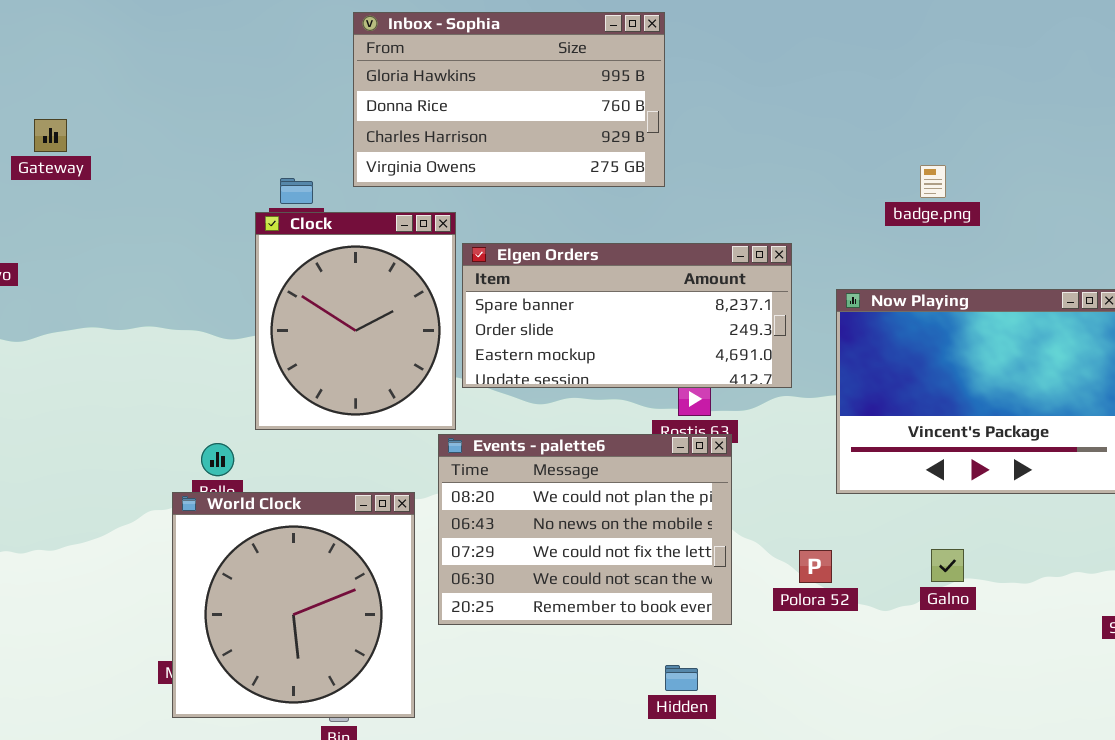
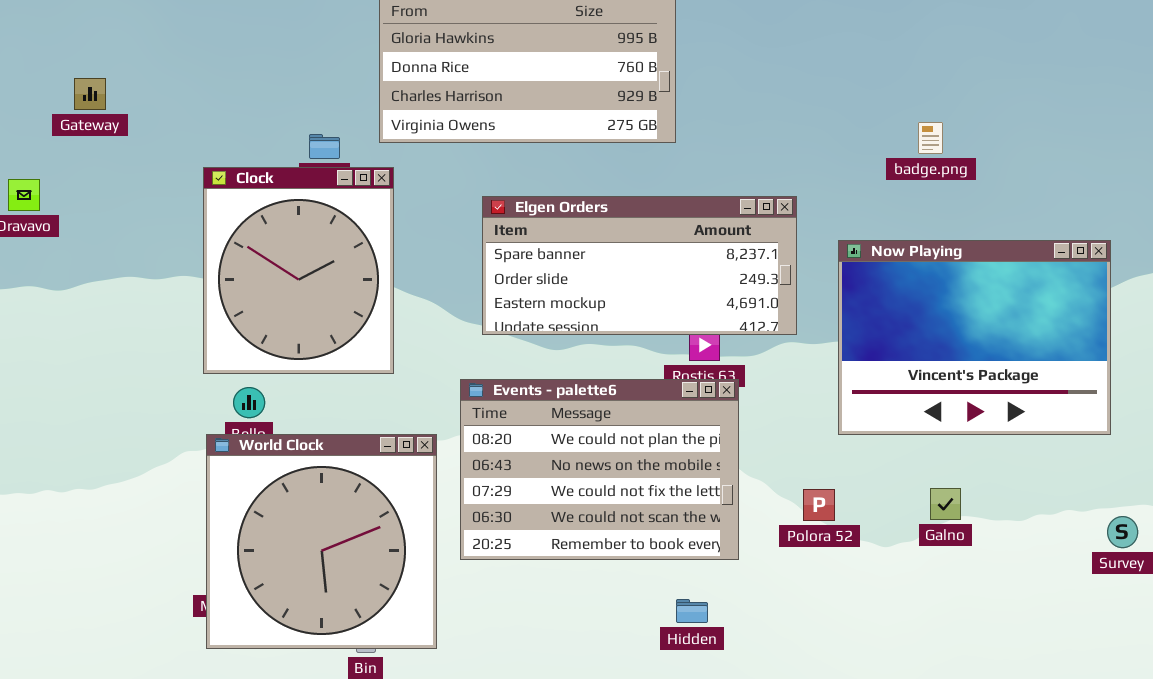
Clock: [255,212,456,430] -> [203,167,394,374], moved

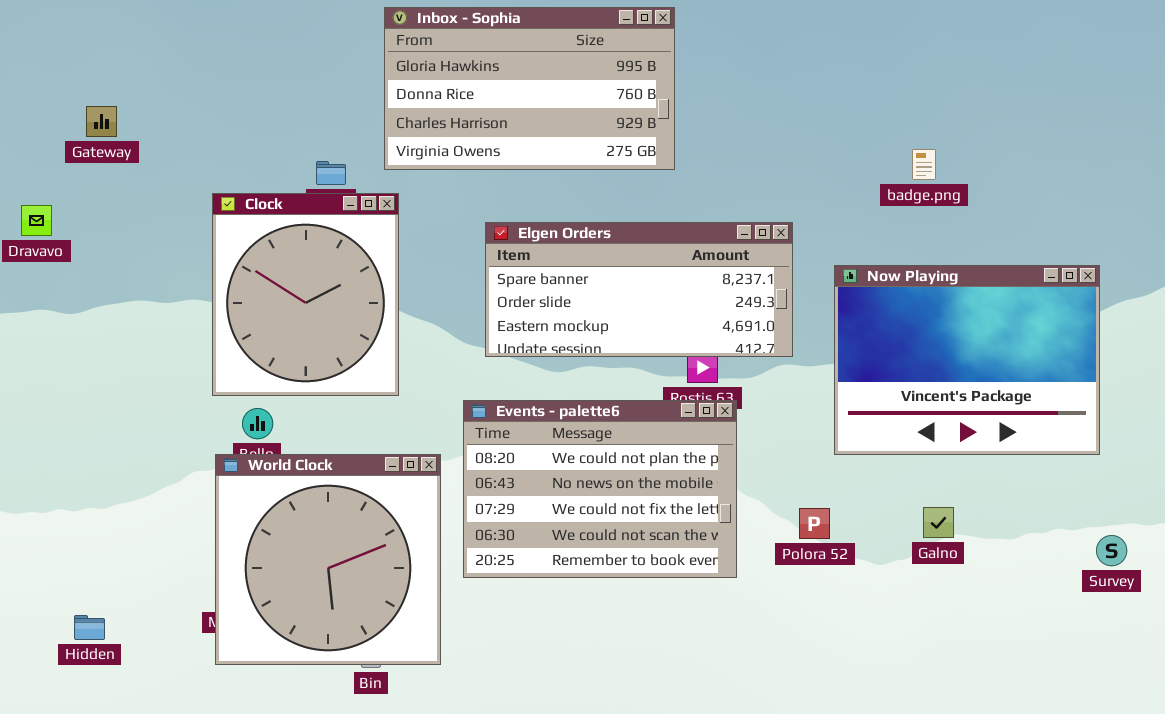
Hidden: [676,599,708,623] -> [74,615,105,640], moved

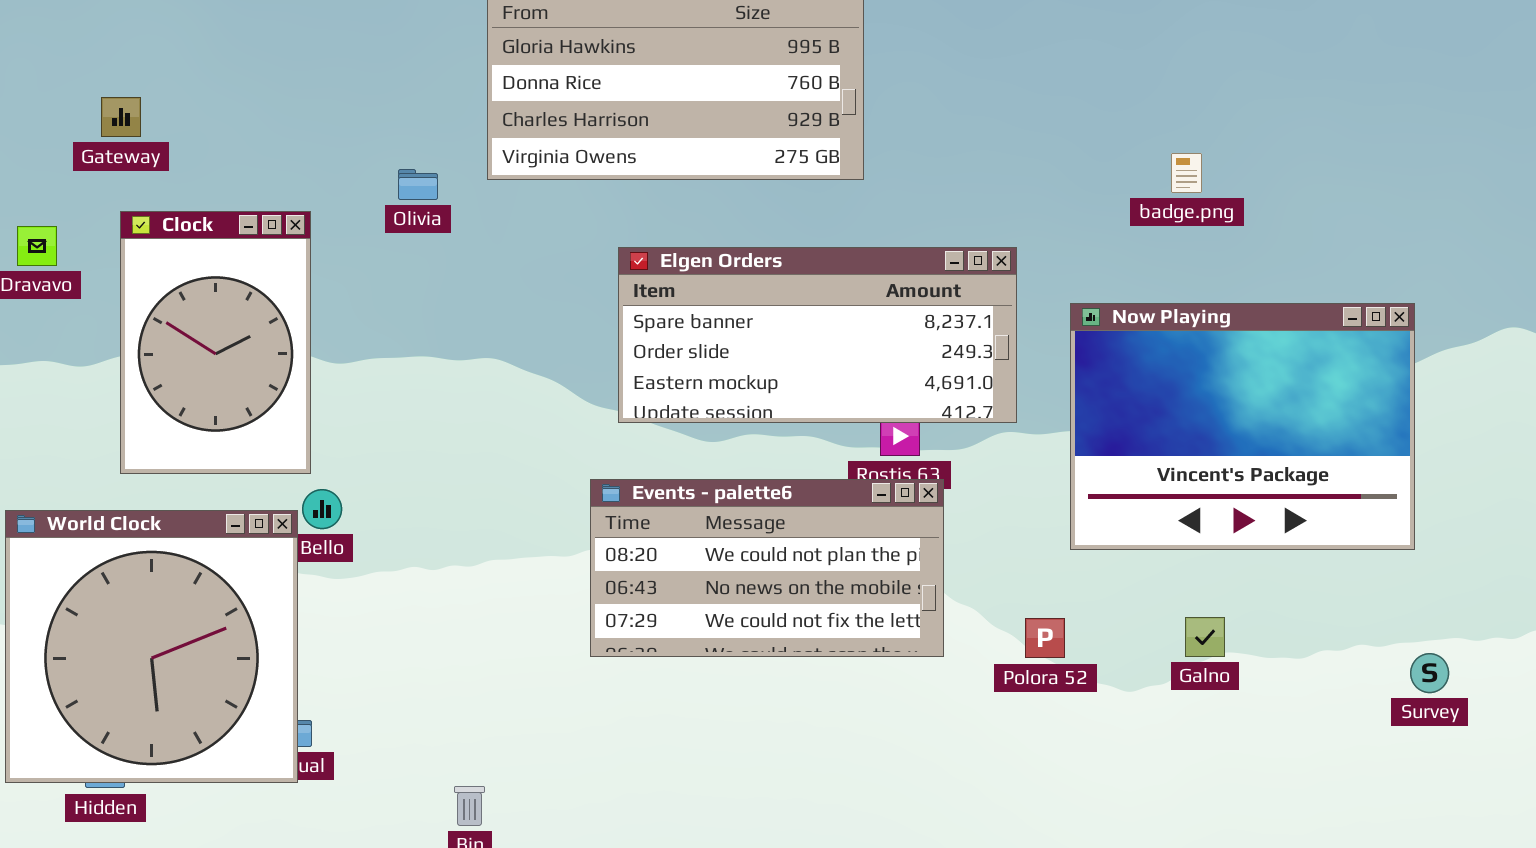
Clock: [212,193,399,396] -> [120,211,311,474], moved, resized
Events - palette6: [463,400,737,578] -> [590,479,944,657], resized
World Clock: [215,454,441,665] -> [5,510,298,783], moved

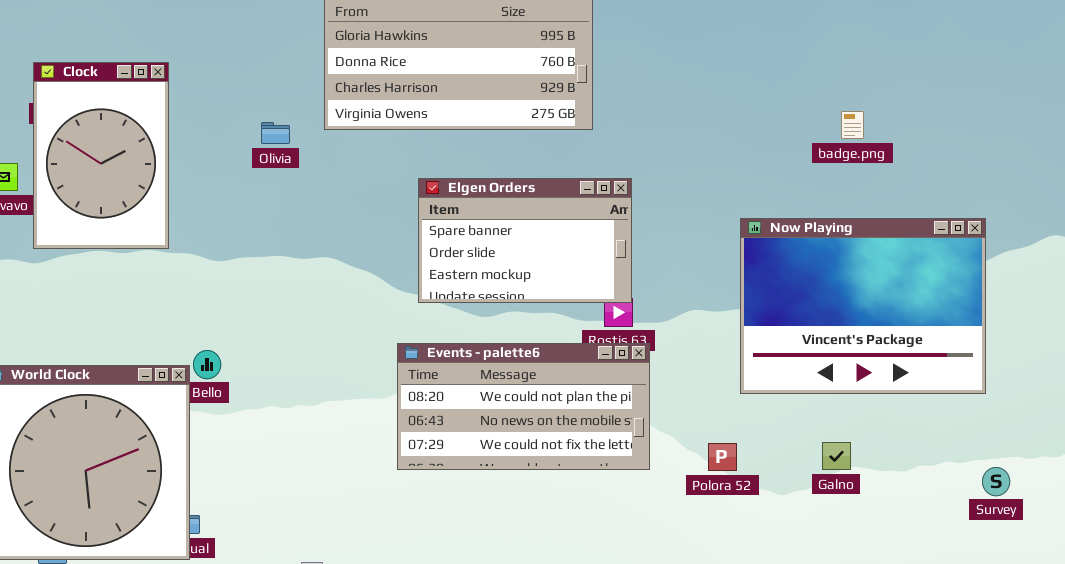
badge.png: [1171,153,1202,193] -> [841,111,864,139], moved
Clock: [120,211,311,474] -> [33,62,169,249], moved
Elgen Orders: [618,247,1017,423] -> [418,178,632,303], resized

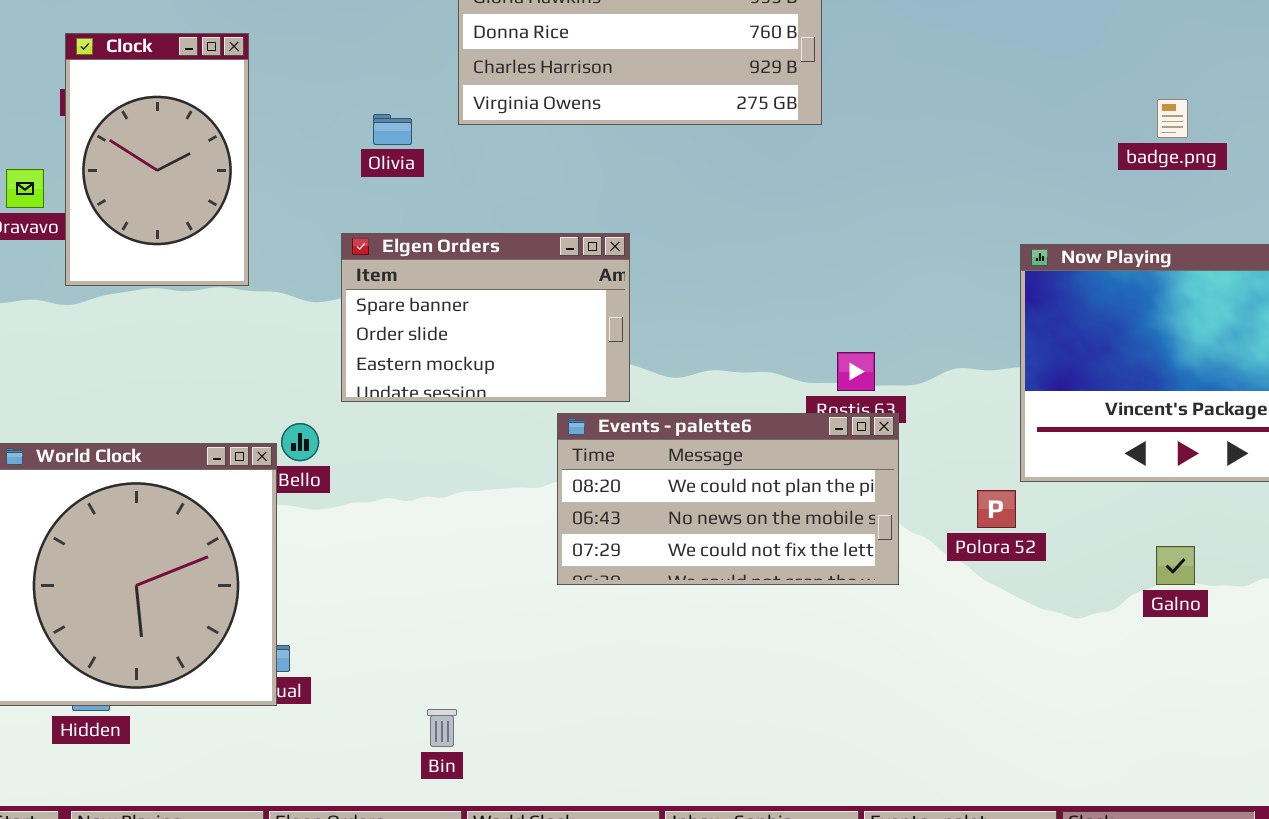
Elgen Orders: [418,178,632,303] -> [341,233,630,402], moved
Galno: [822,442,851,470] -> [1156,546,1195,585], moved
Polora 52: [708,443,737,471] -> [977,490,1016,528], moved

